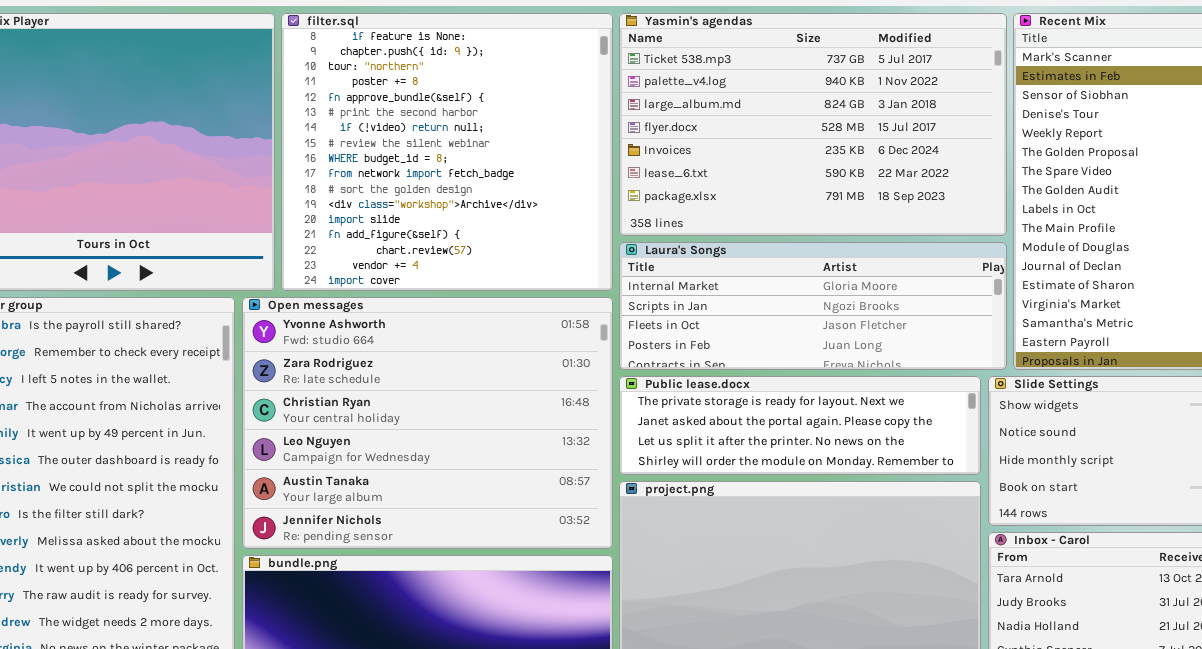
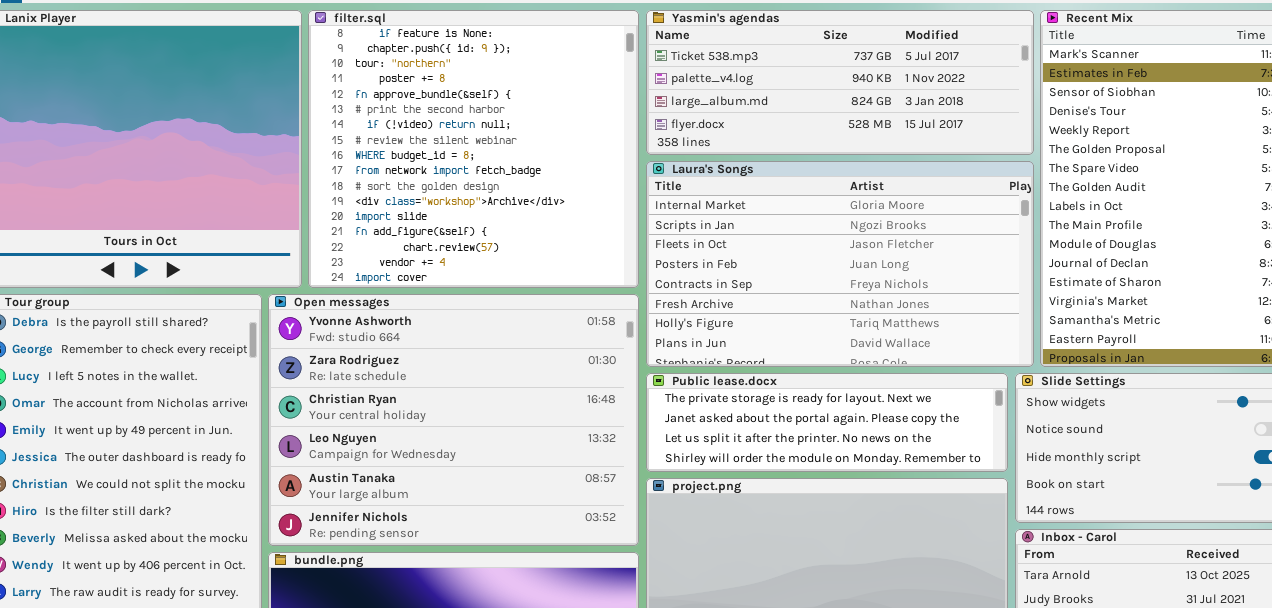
Yasmin's agendas: [619,13,1007,236] -> [646,10,1034,155], resized
Laura's Songs: [619,242,1007,370] -> [646,161,1034,367], resized

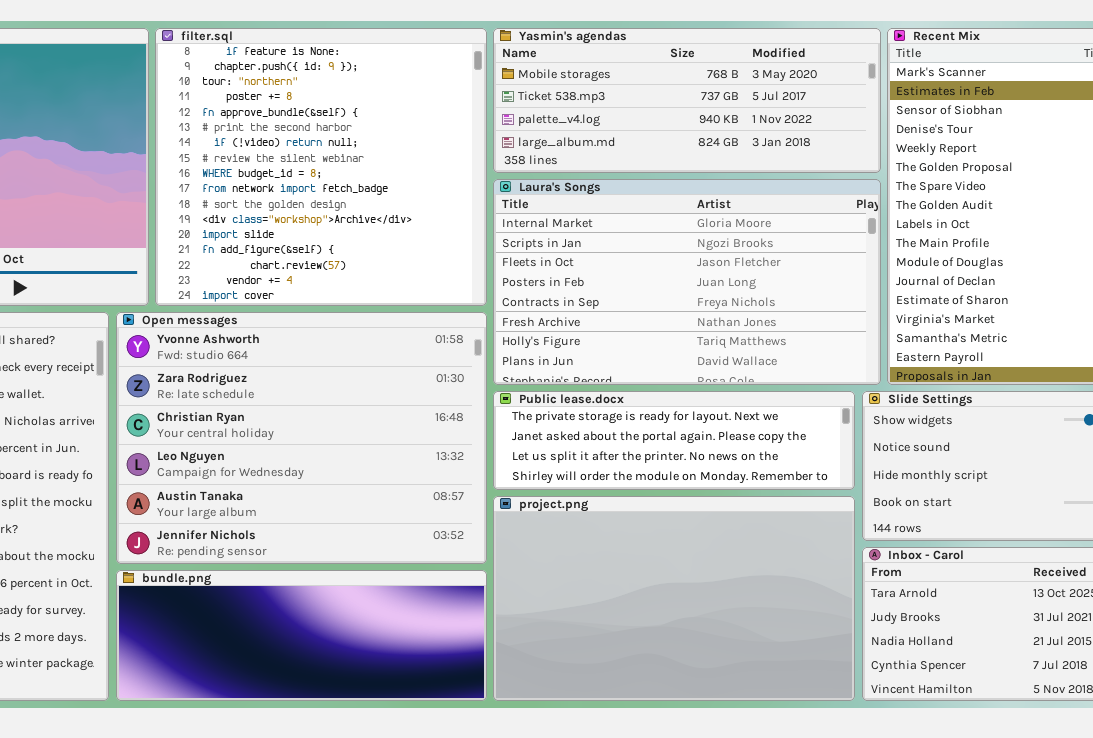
Yasmin's agendas: [646,10,1034,155] -> [493,28,881,173], scrolled up 1 row

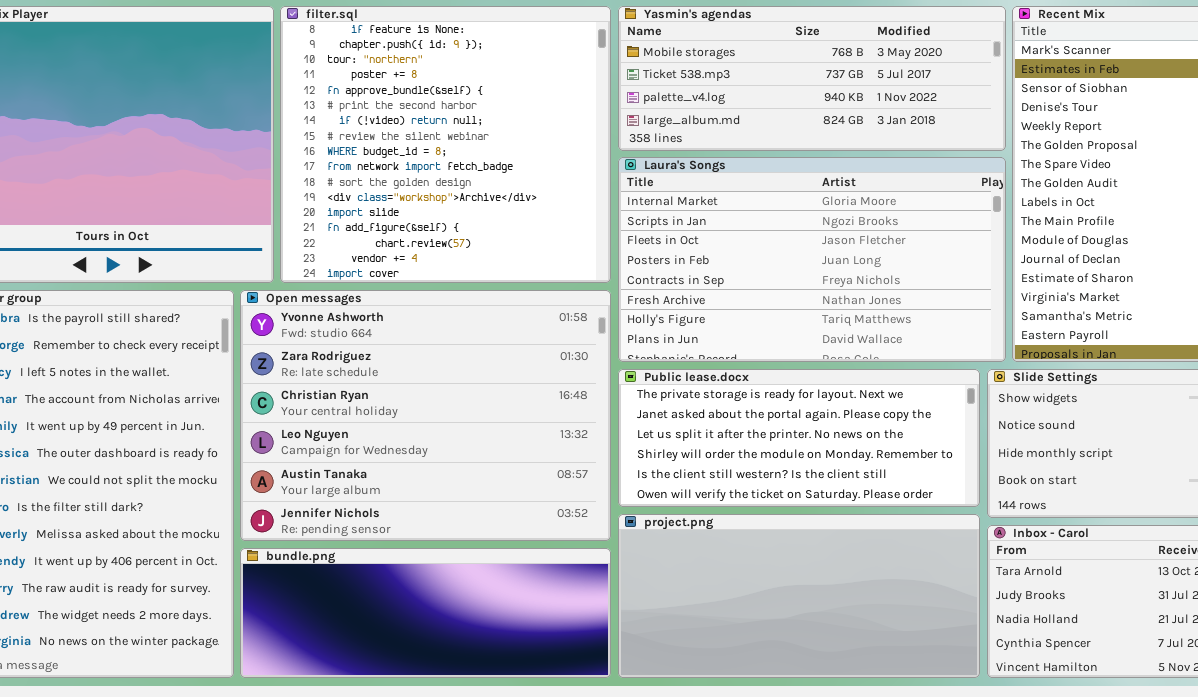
Public lease.docx: [493,391,855,490] -> [618,369,980,507], resized
project.png: [493,496,855,701] -> [618,514,980,678], resized

